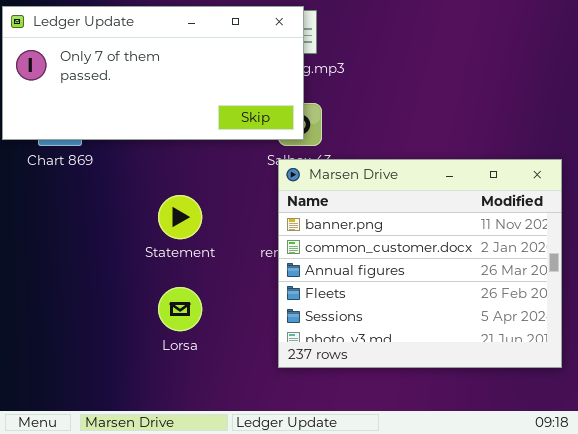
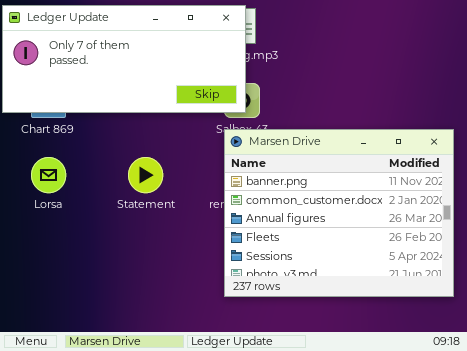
Lorsa: [158,287,202,331] -> [31,157,66,193], moved

